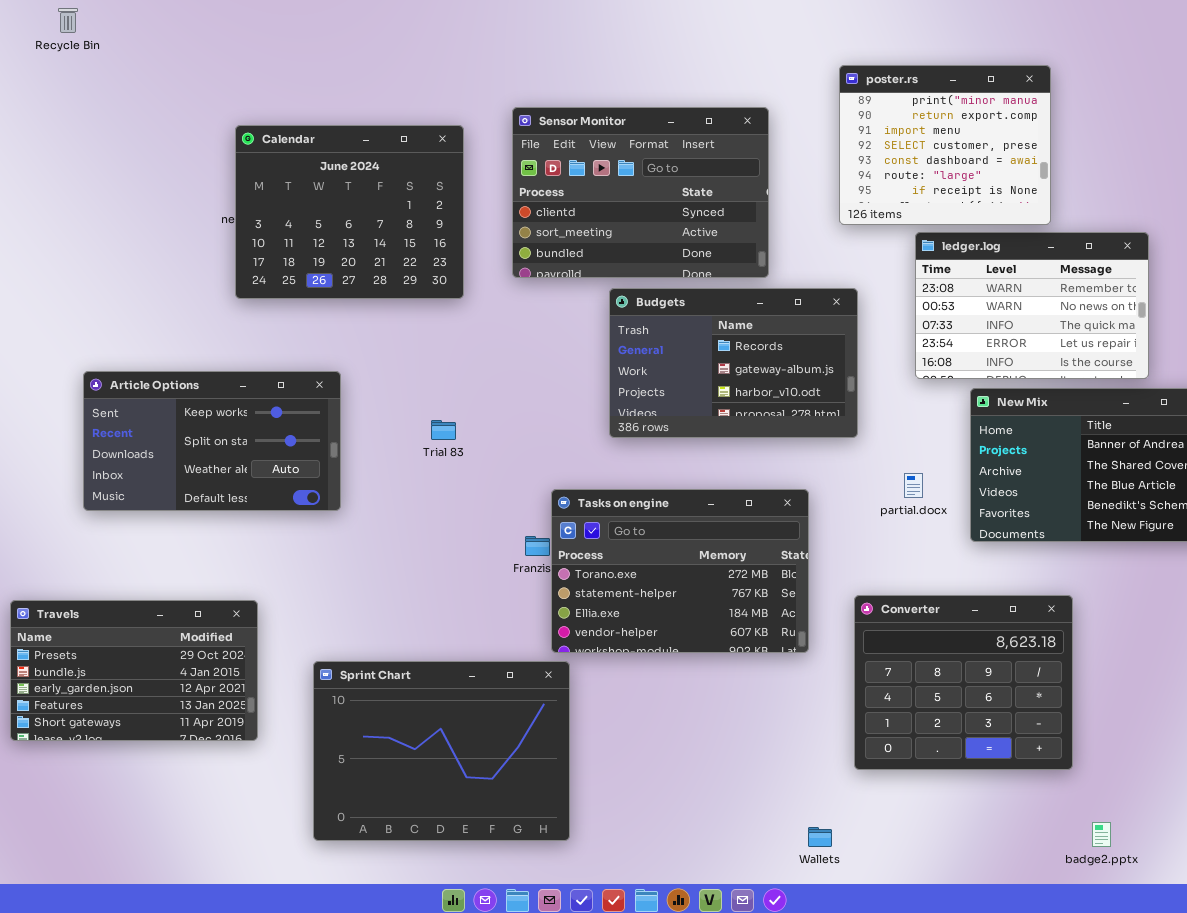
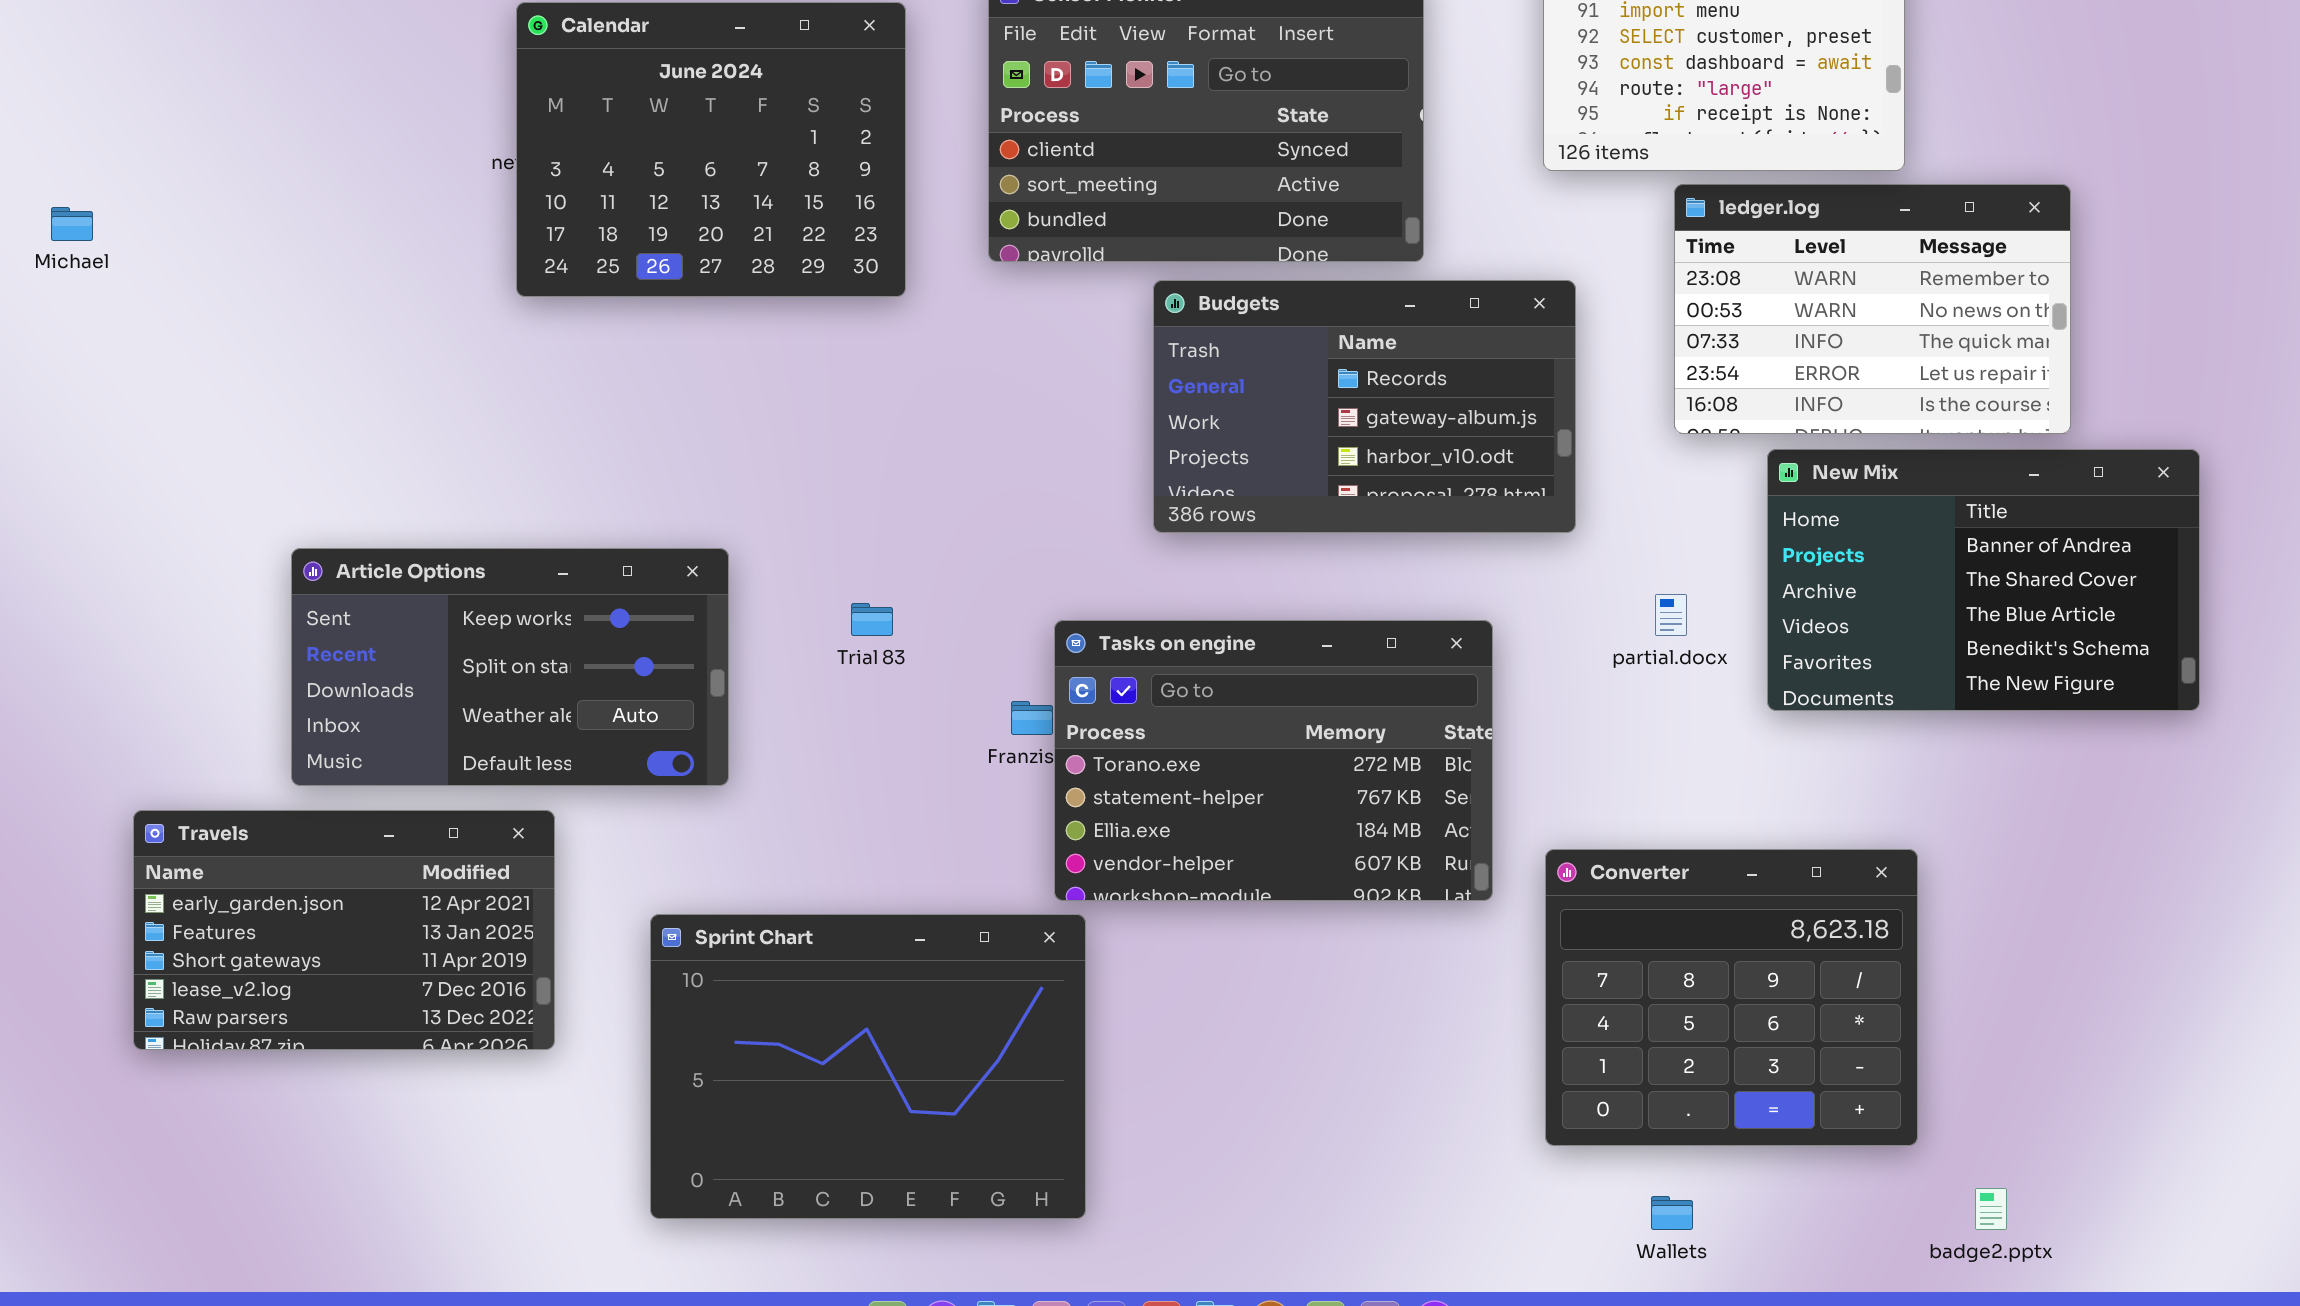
Article Options: [83,371,341,511] -> [291,548,729,786], moved
Trial 83: [431,420,456,440] -> [851,603,893,636], moved
Converter: [854,595,1073,770] -> [1545,849,1918,1146], moved
Travels: [10,600,258,741] -> [133,810,555,1050], scrolled down 2 rows
Wallets: [808,827,832,847] -> [1651,1196,1693,1230], moved

